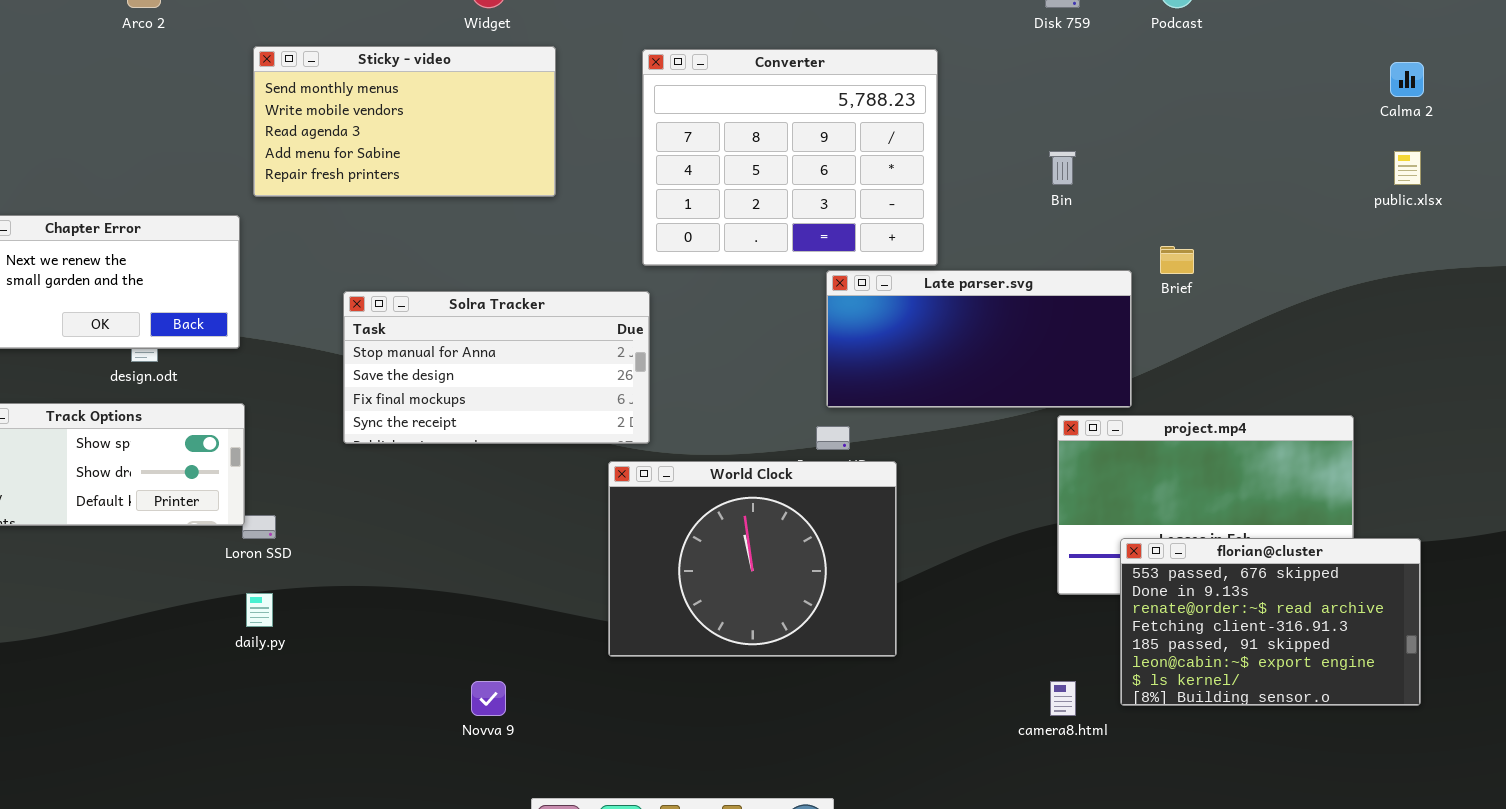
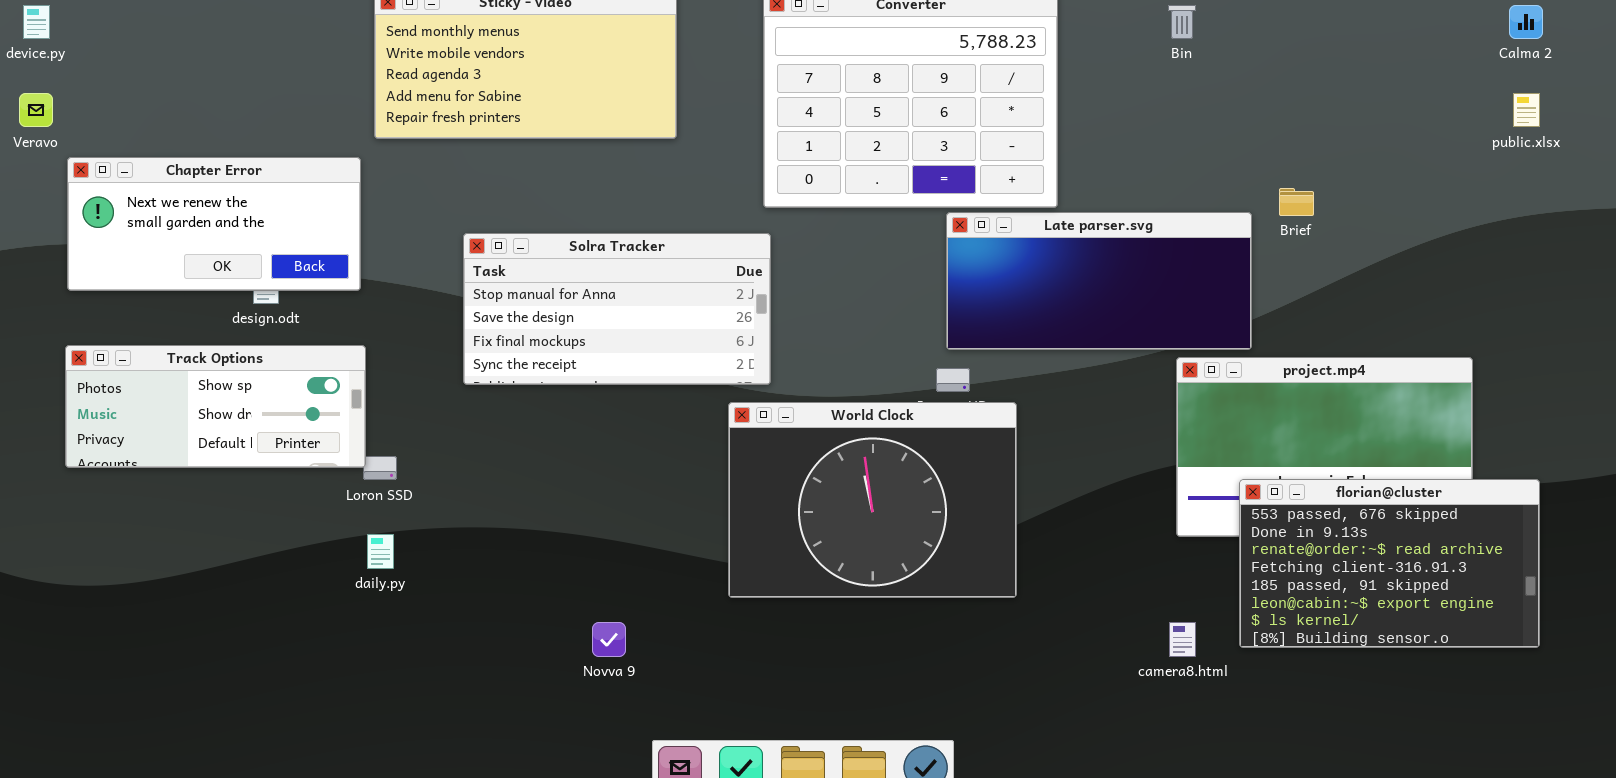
Bin: [1049,151,1076,185] -> [1168,5,1196,39], moved

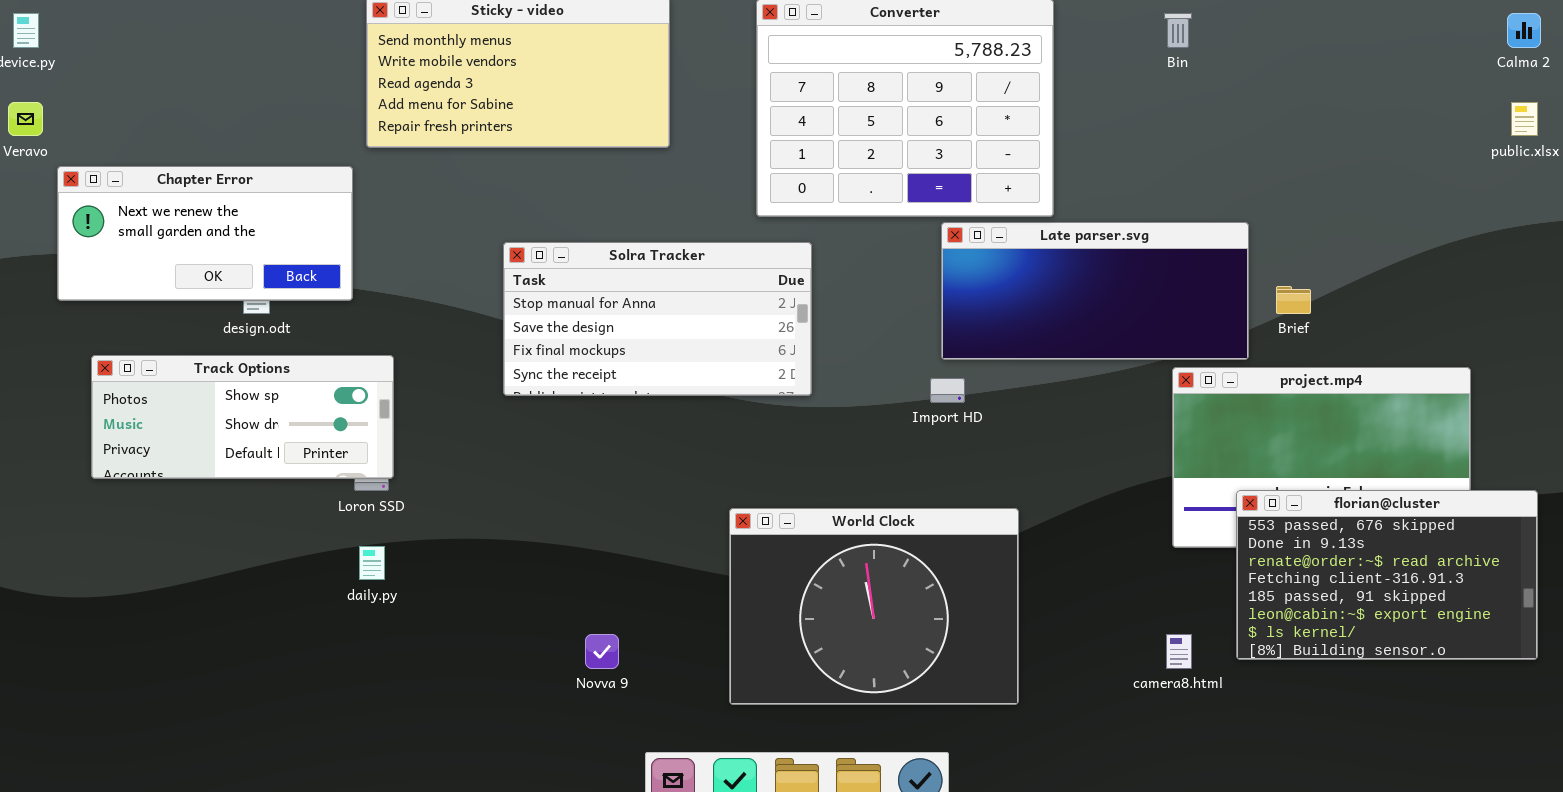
Brief: [1279,188,1314,216] -> [1276,286,1311,314], moved
Solra Tracker: [463,233,771,385] -> [503,242,812,396], moved
Track Options: [65,345,366,468] -> [91,355,394,479], moved
World Clock: [728,402,1017,598] -> [729,508,1019,705], moved

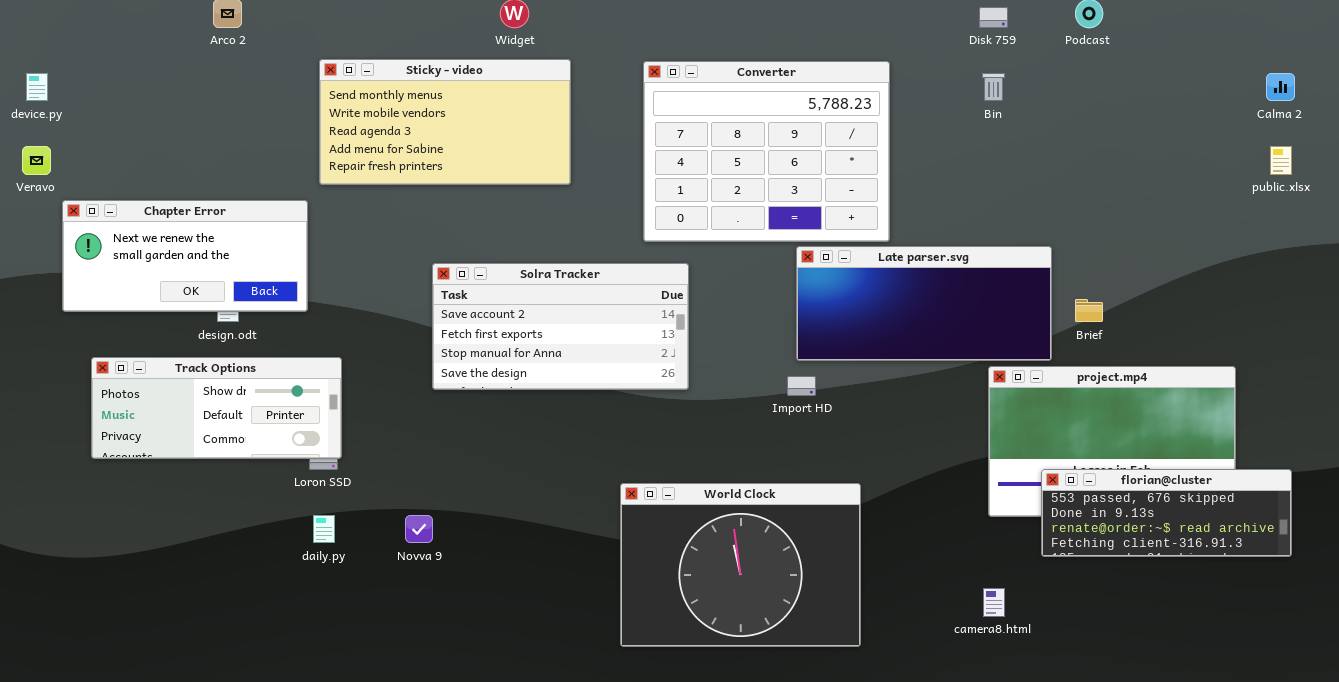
Solra Tracker: [503,242,812,396] -> [432,263,689,390], scrolled up 2 rows
Track Options: [91,355,394,479] -> [91,357,342,459], scrolled down 1 row
florian@cluster: [1236,490,1538,660] -> [1041,469,1292,557], resized
Novva 9: [585,634,619,669] -> [405,515,433,543], moved

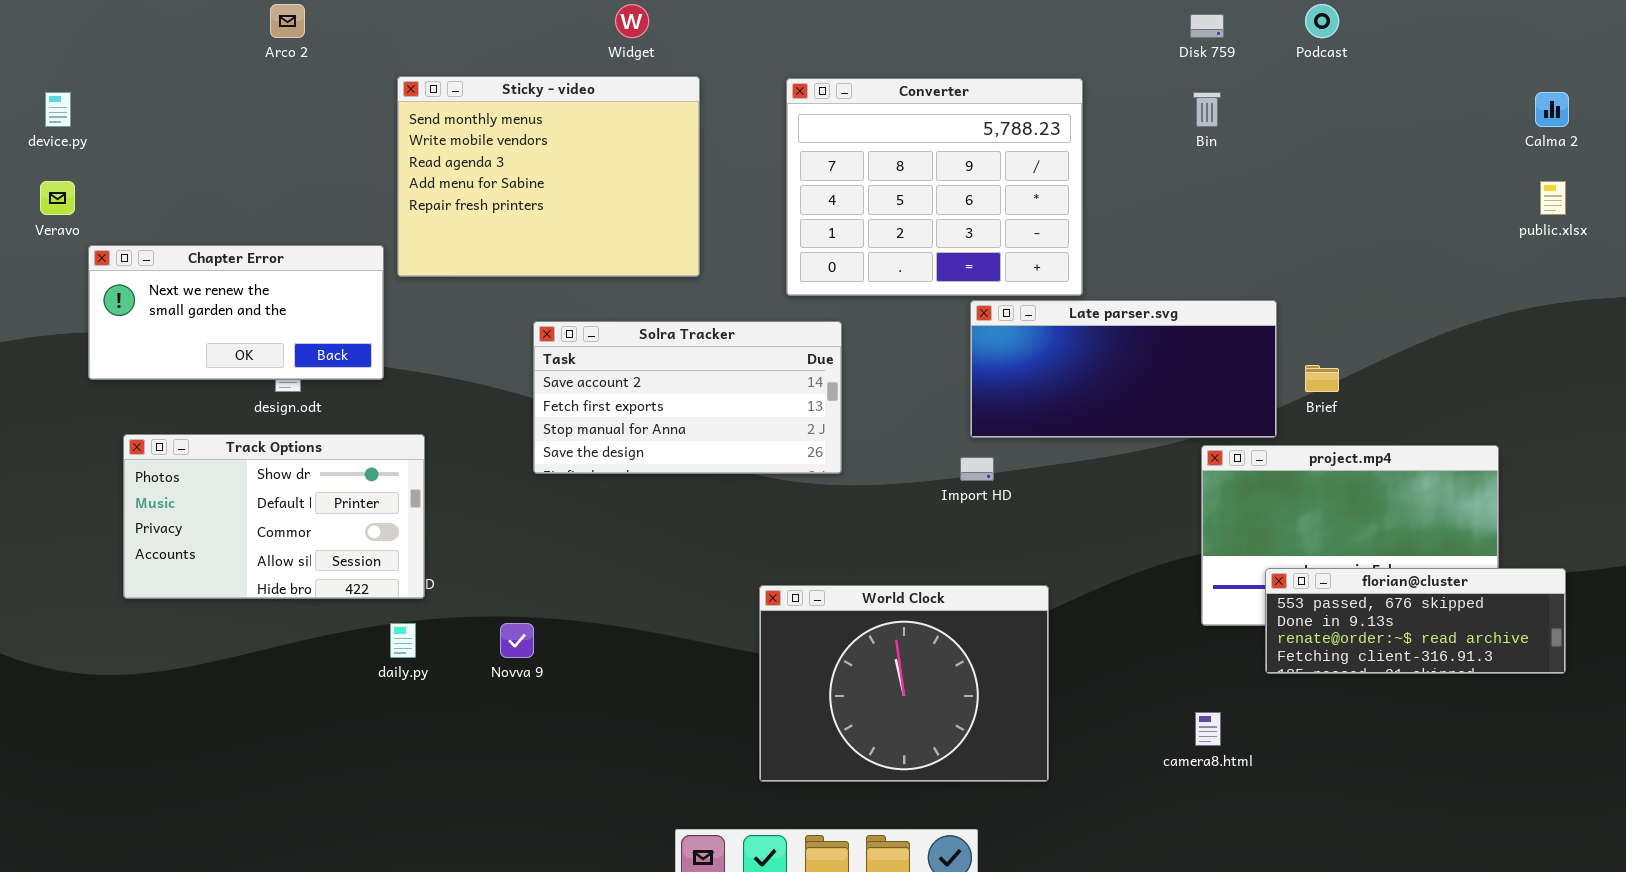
Sticky - video: [319,59,571,185] -> [397,76,700,277], resized
Track Options: [91,357,342,459] -> [123,434,425,599], resized

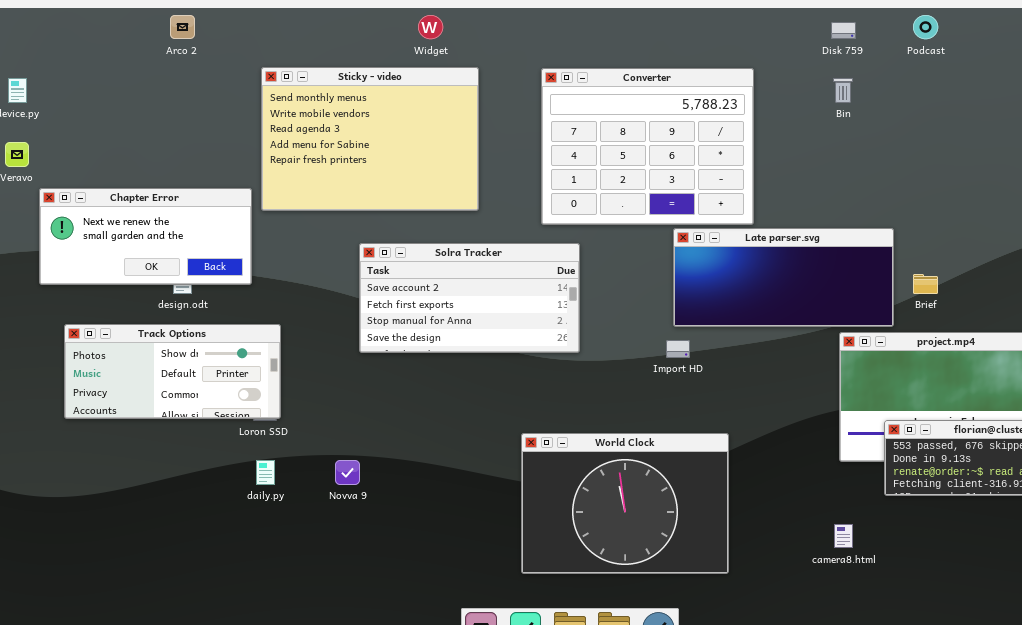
Track Options: [123,434,425,599] -> [64,324,281,419], resized

